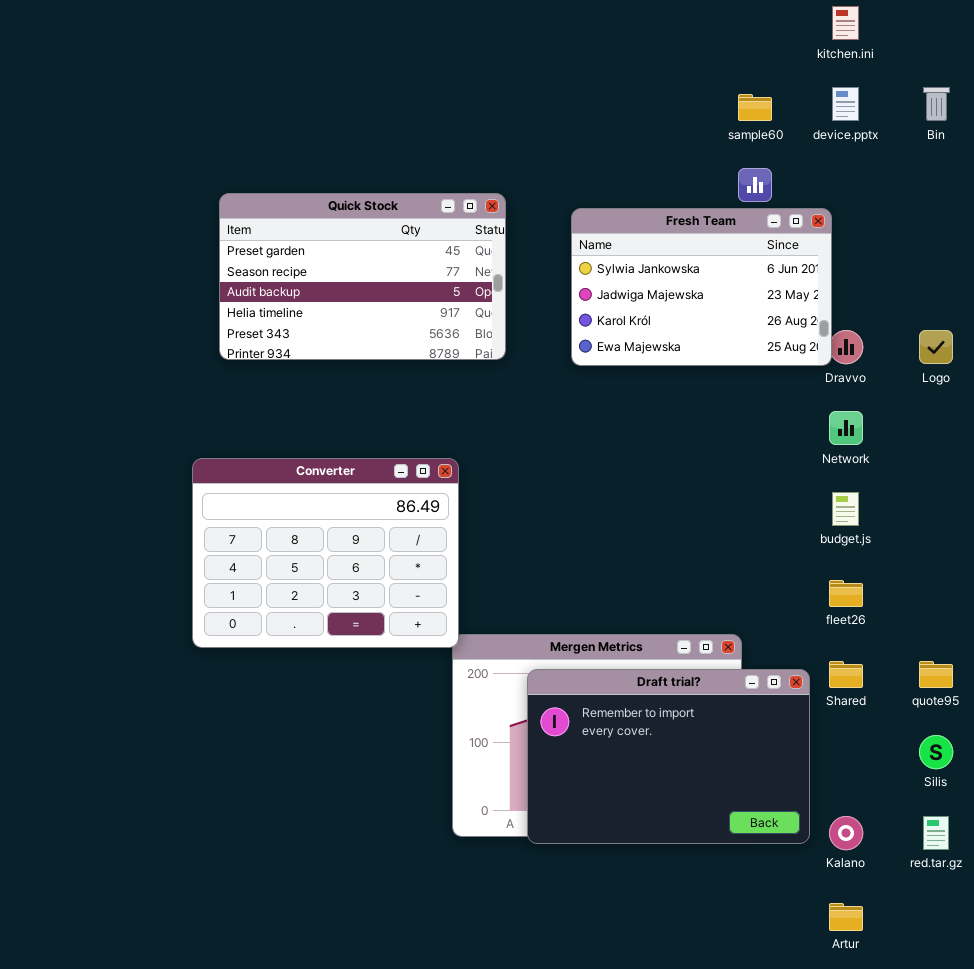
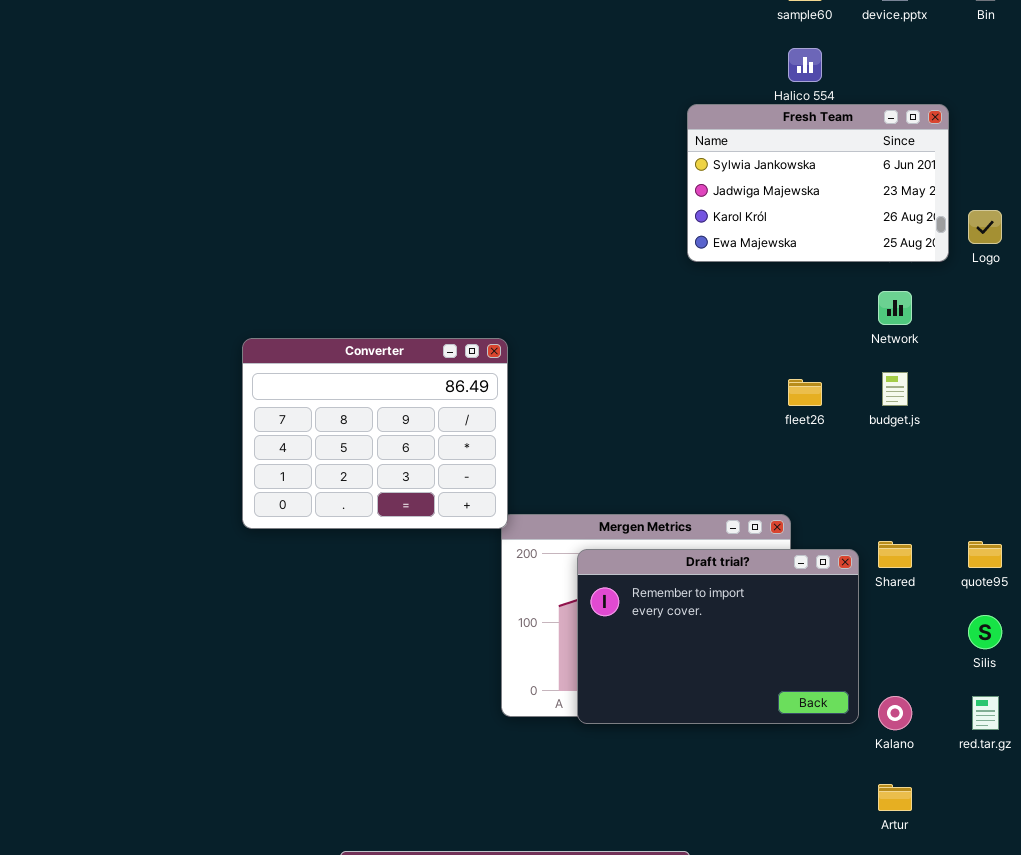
Quick Stock: [219,193,506,360] -> none, closed
Fresh Team: [571,208,832,366] -> [687,104,949,262], moved
fleet26: [829,580,863,607] -> [788,379,822,406], moved

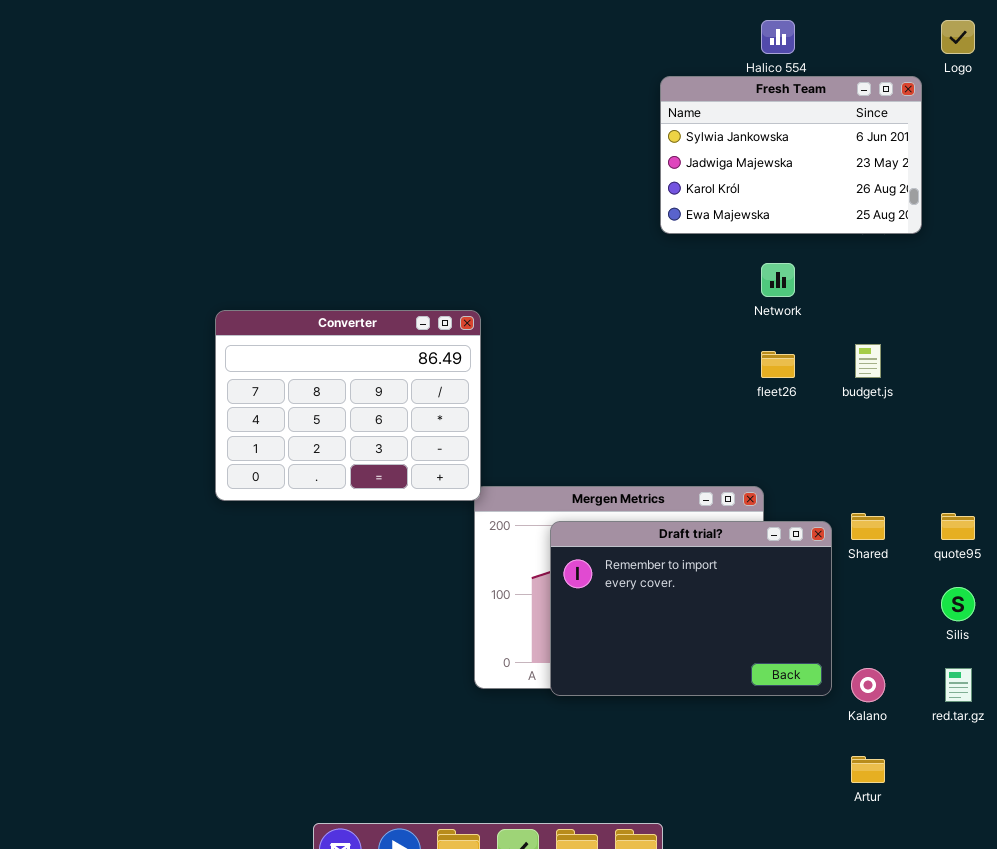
Logo: [968,210,1002,244] -> [941,20,975,54], moved
Network: [878,291,912,325] -> [761,263,795,297], moved

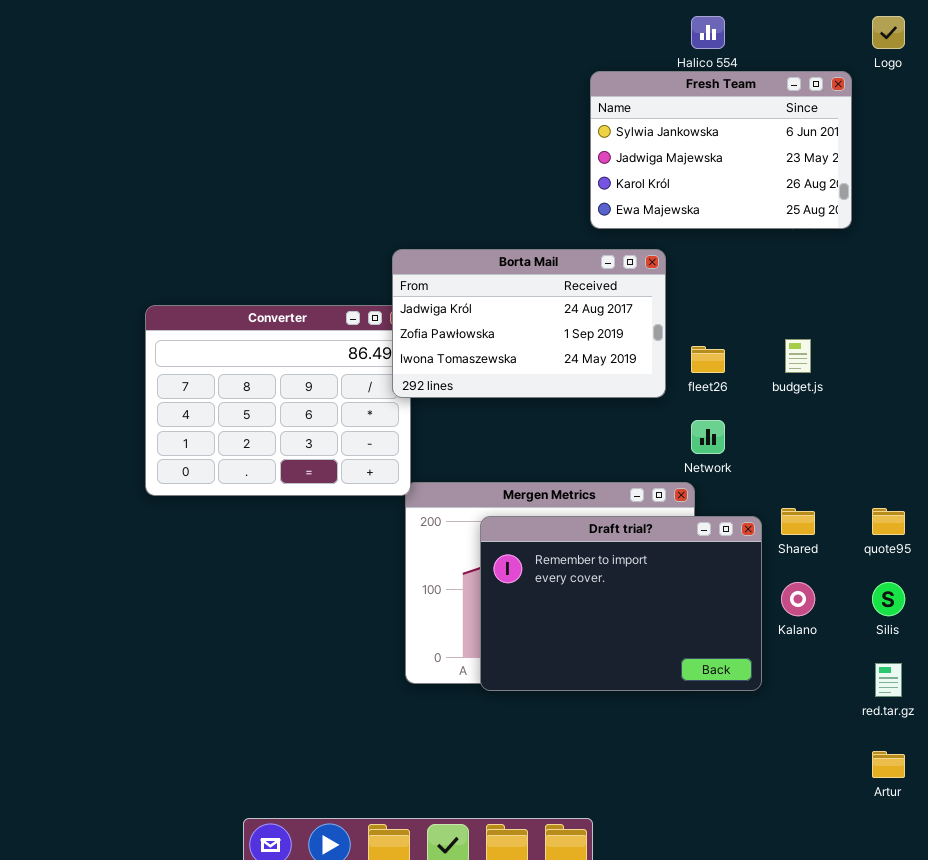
Borta Mail: none -> [392,249,666,398], opened
Network: [761,263,795,297] -> [691,420,725,454], moved
Kalano: [851,668,885,702] -> [781,582,815,616], moved
Artur: [851,756,885,783] -> [872,751,905,778], moved

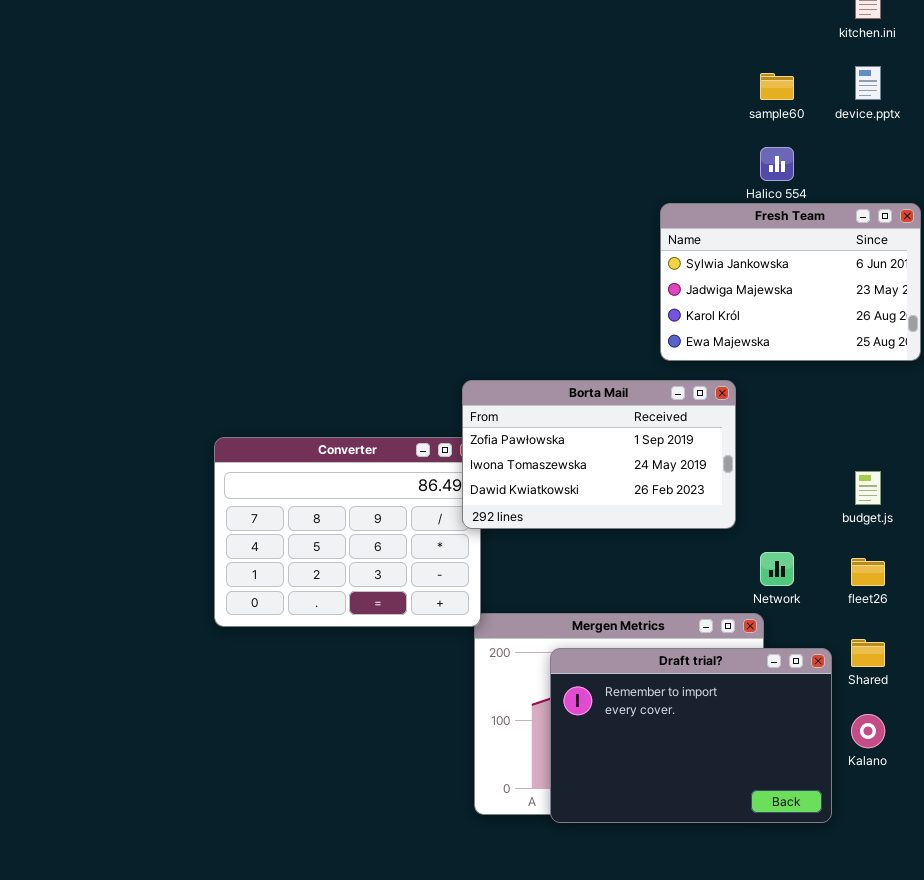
Borta Mail: [392,249,666,398] -> [462,380,736,529], scrolled down 1 row
fleet26: [691,346,725,373] -> [851,558,885,586], moved

